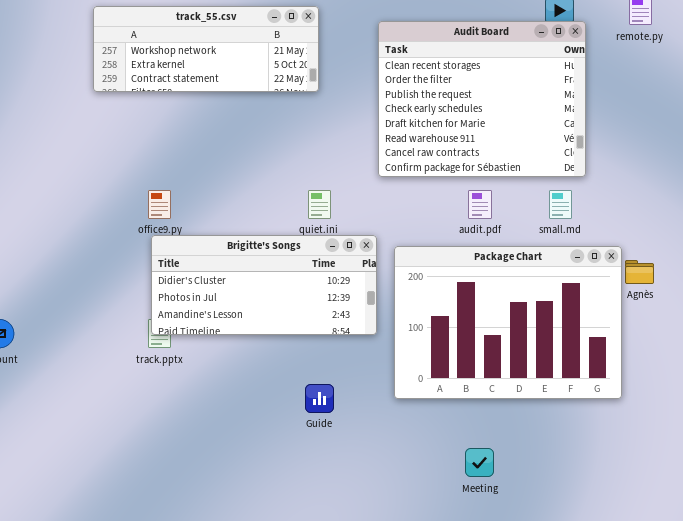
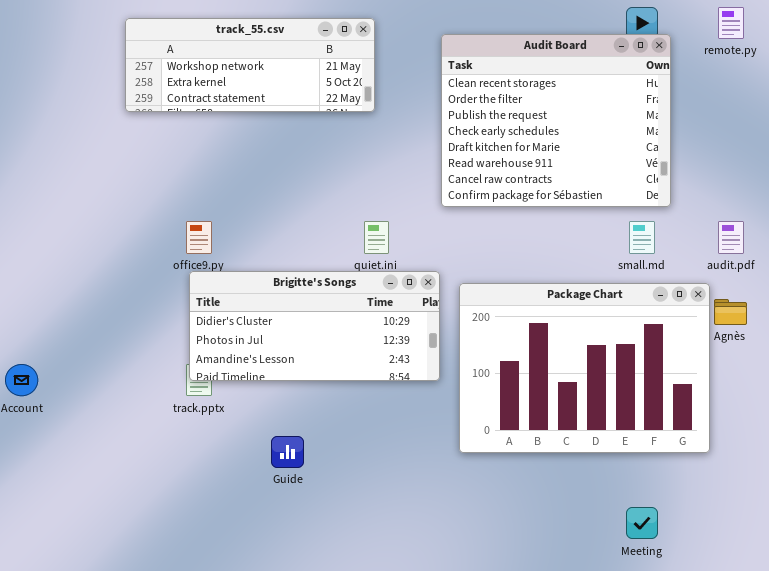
audit.pdf: [468,190,492,219] -> [718,221,744,254], moved
Guide: [305,384,334,413] -> [271,436,304,468], moved
Meeting: [465,448,494,477] -> [626,507,658,539], moved

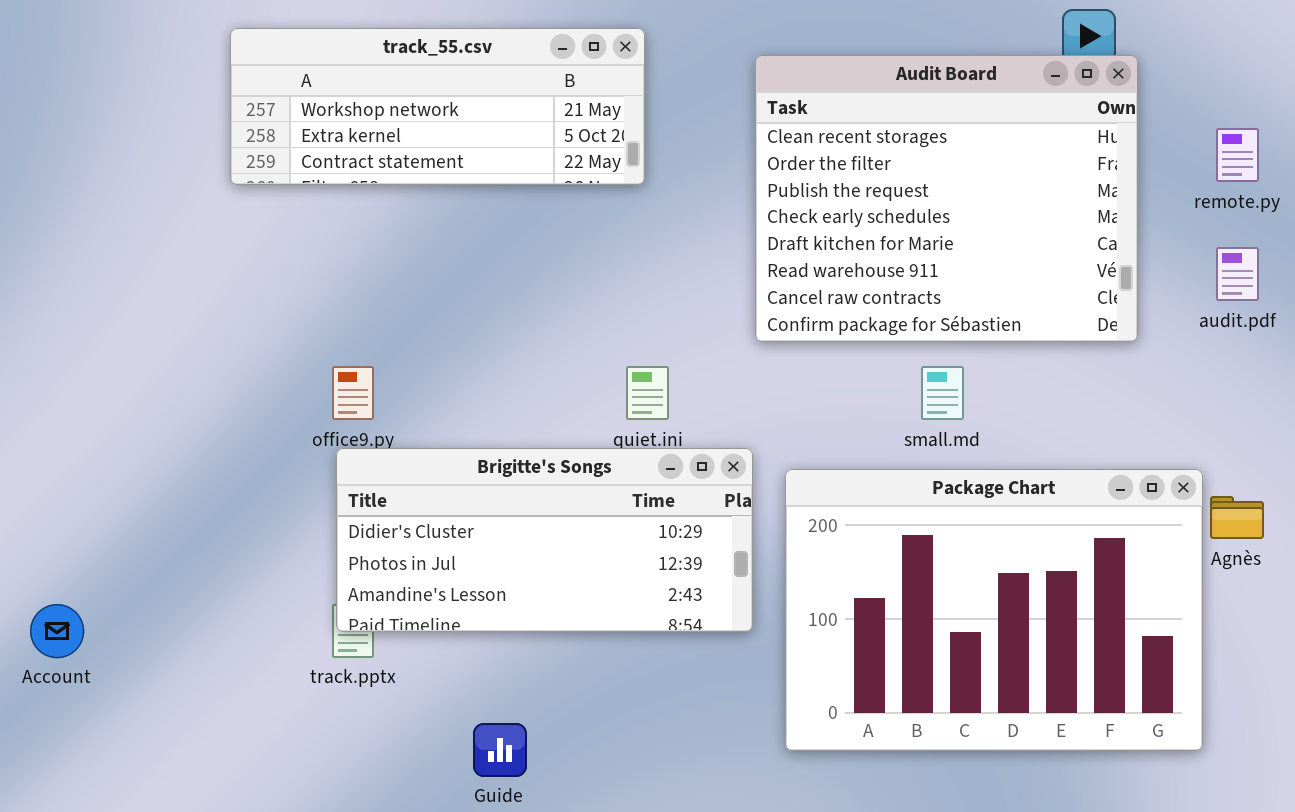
remote.py: [718,7,744,39] -> [1216,128,1259,182], moved
small.md: [629,221,655,254] -> [921,366,964,420], moved
audit.pdf: [718,221,744,254] -> [1216,247,1259,301], moved

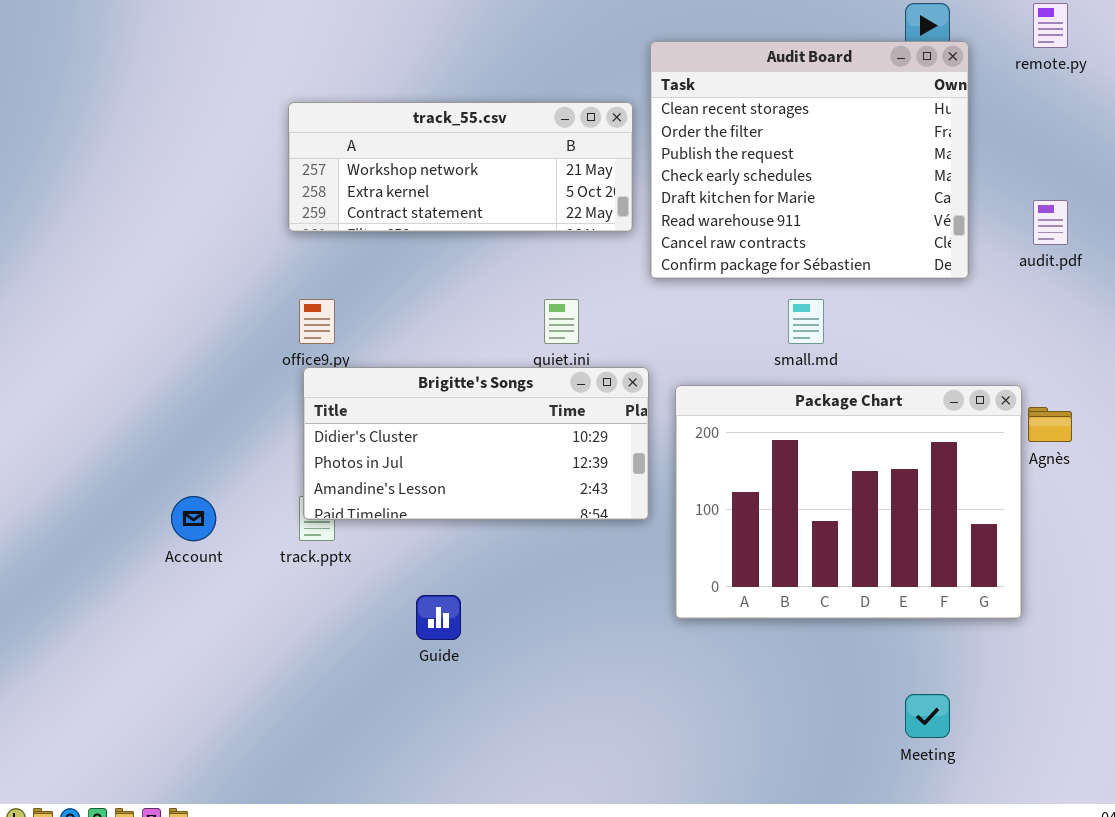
track_55.csv: [230,28,645,185] -> [288,102,633,232], moved
remote.py: [1216,128,1259,182] -> [1033,3,1068,48], moved
Account: [30,604,84,658] -> [171,496,216,541], moved

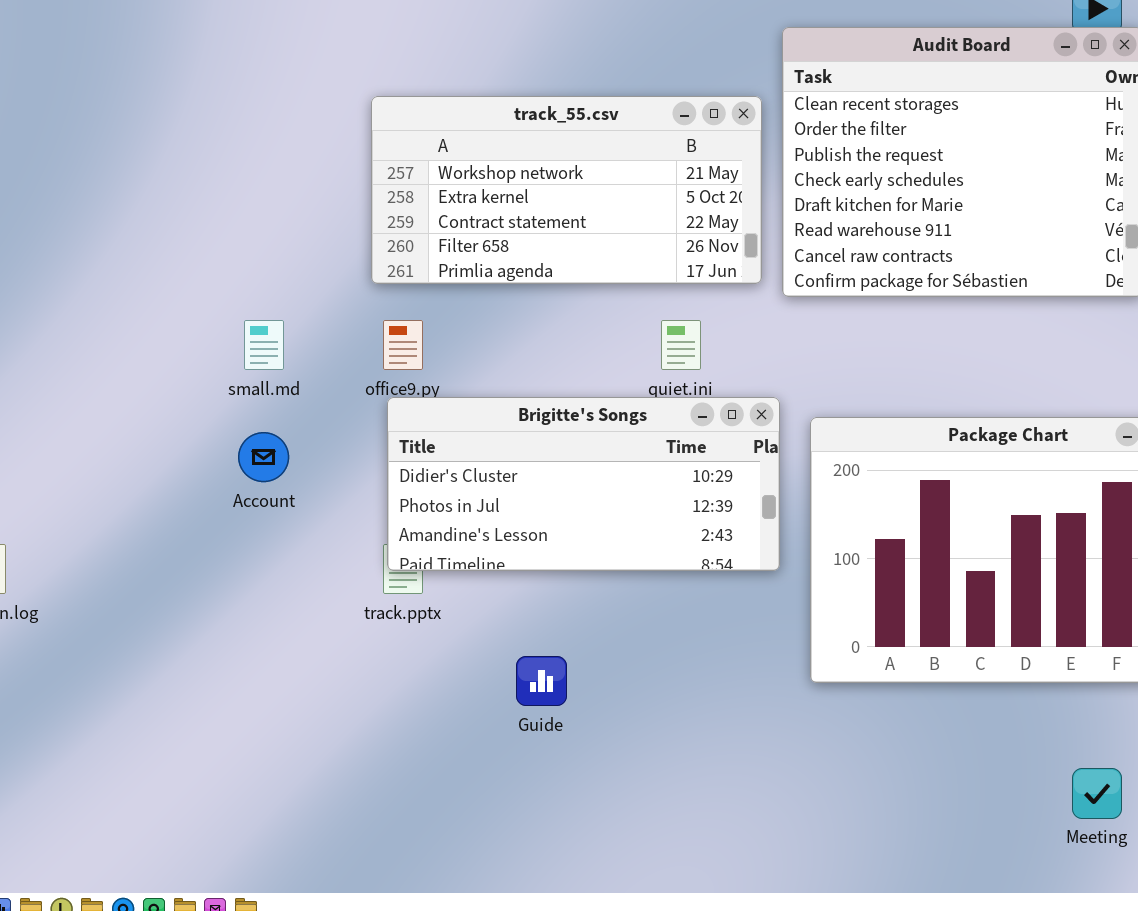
track_55.csv: [288,102,633,232] -> [371,96,762,284], resized
small.md: [788,299,824,344] -> [244,320,284,370], moved
Account: [171,496,216,541] -> [238,432,289,482], moved

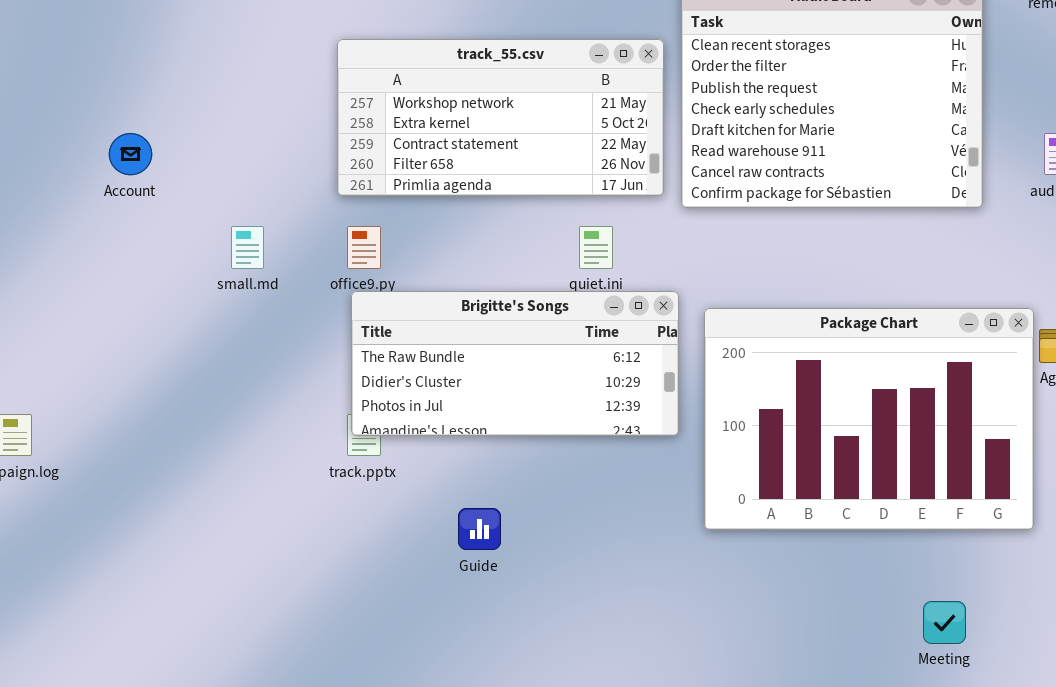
Brigitte's Songs: [387,397,780,571] -> [351,291,679,436], scrolled up 1 row
Account: [238,432,289,482] -> [109,133,152,175], moved

